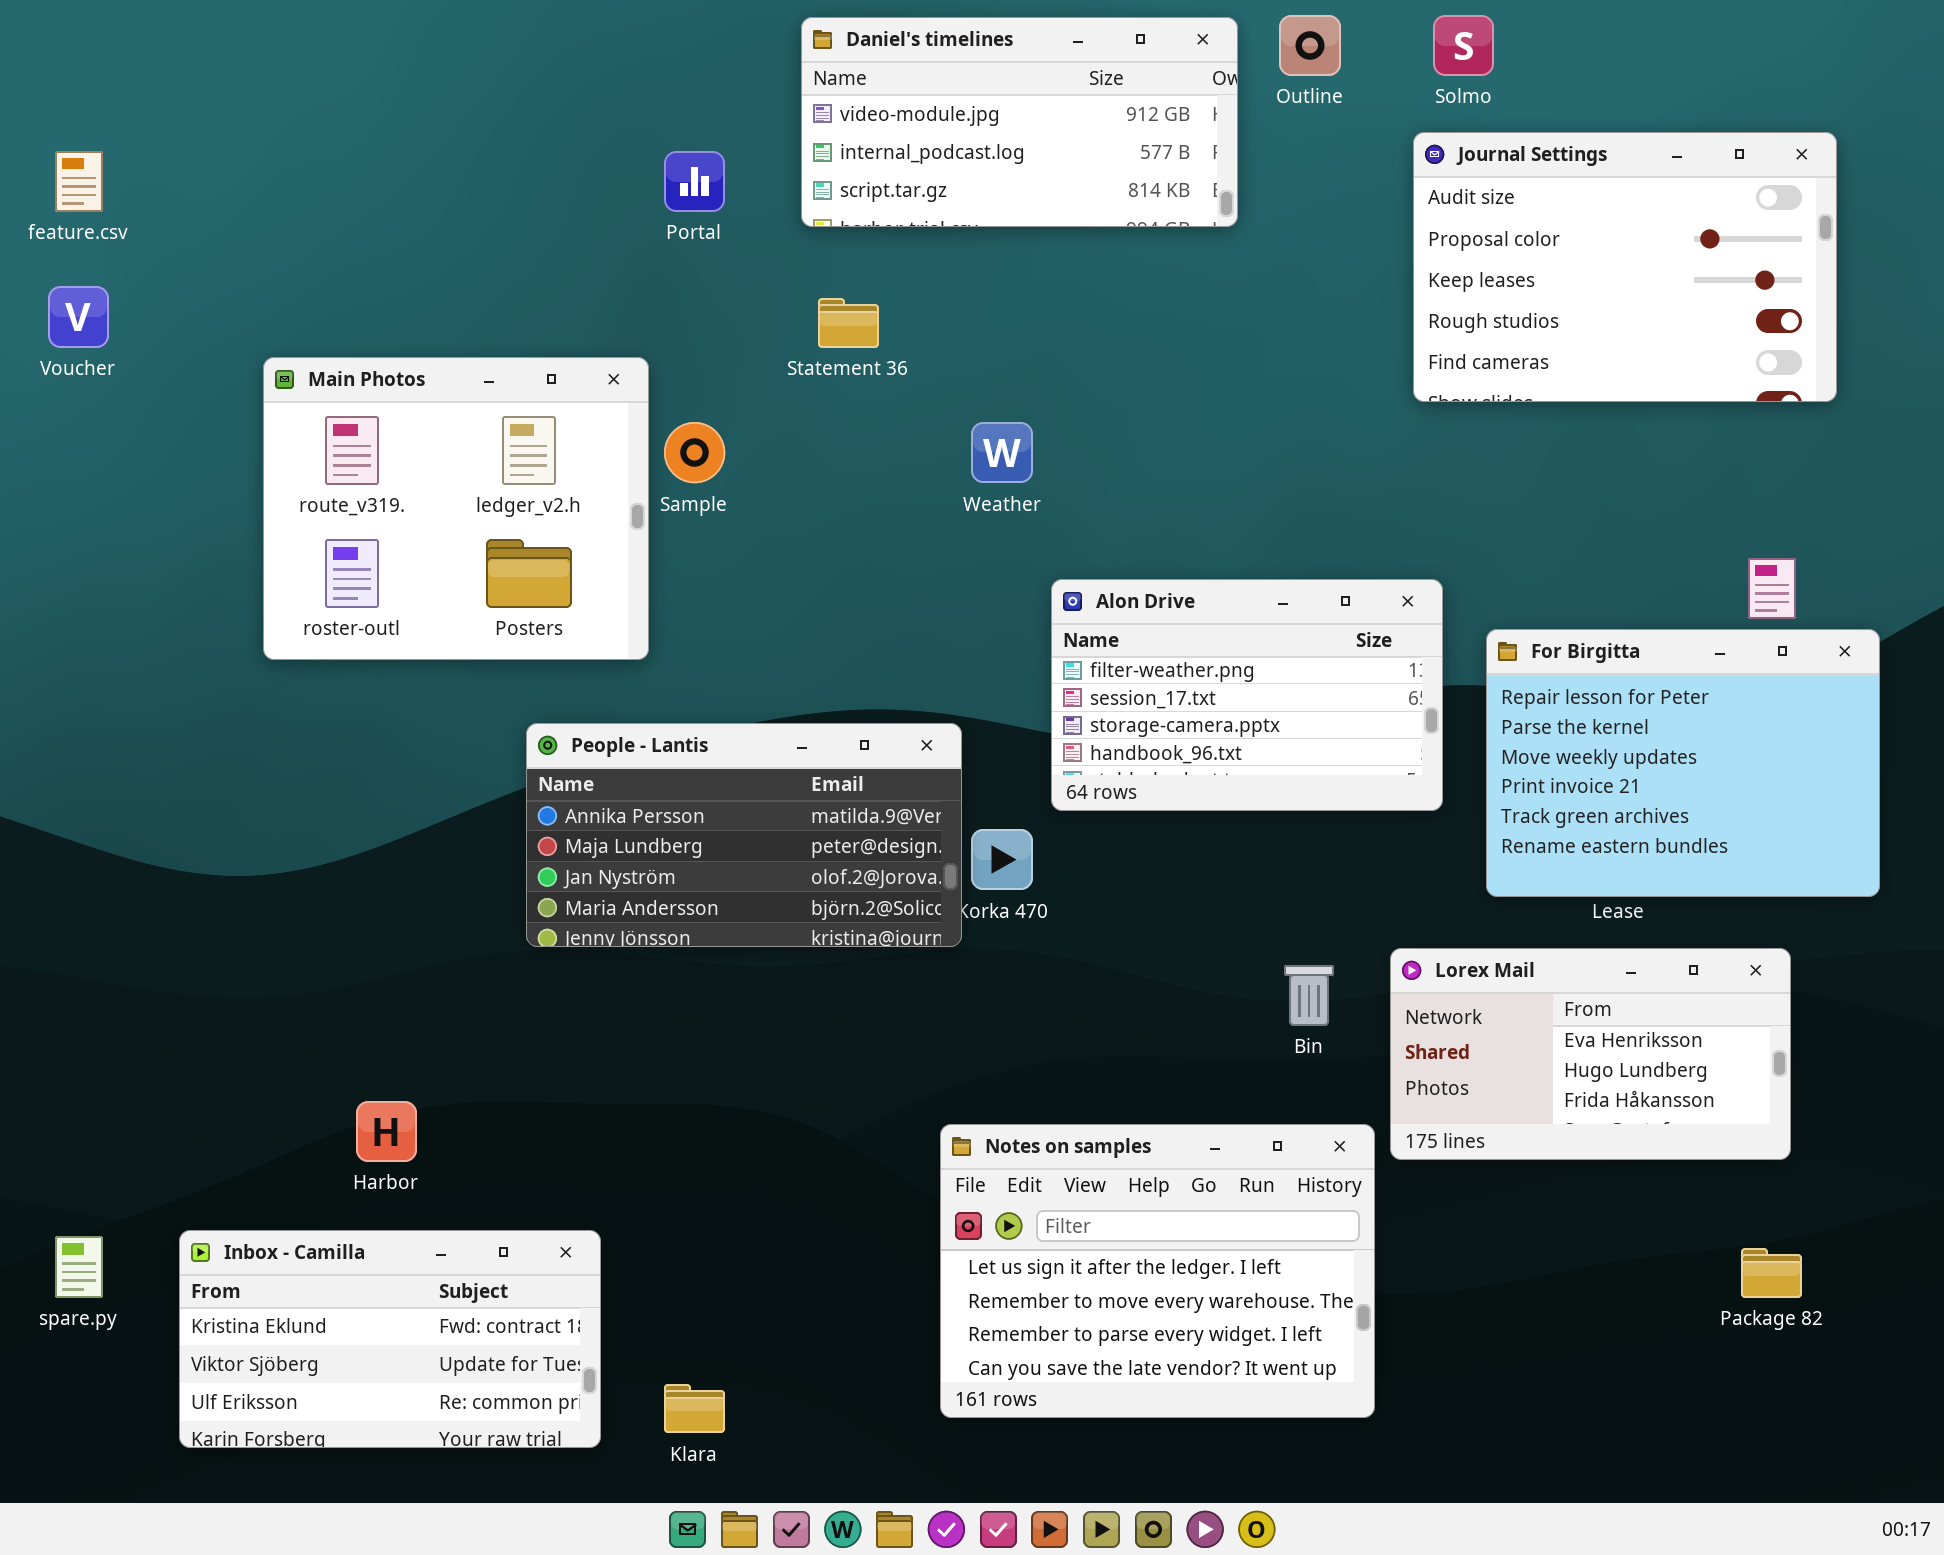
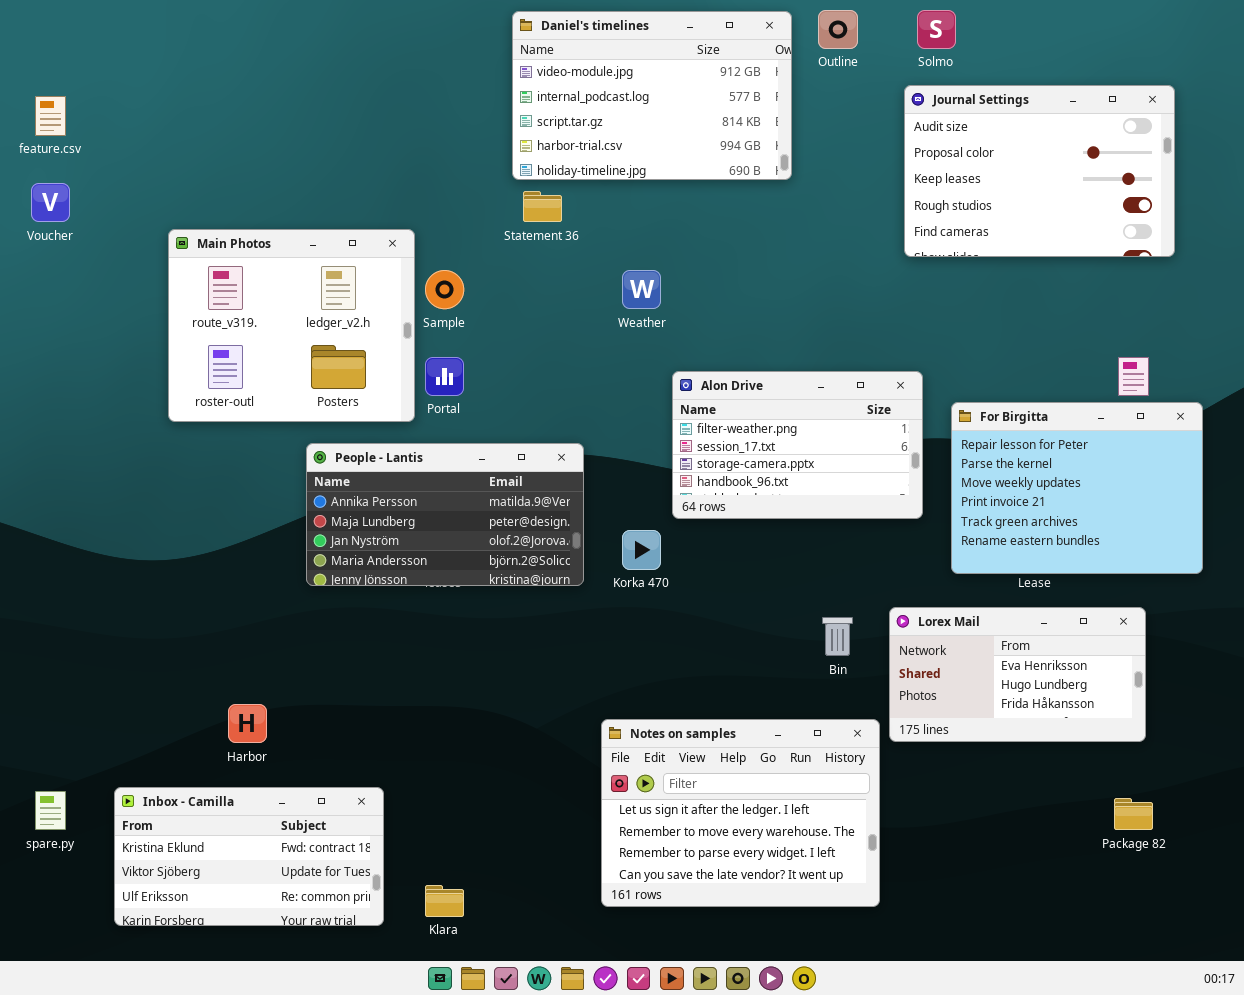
Daniel's timelines: [801,17,1238,227] -> [512,11,792,180], resized
Portal: [664,151,725,212] -> [425,357,464,396], moved
People - Lantis: [526,723,962,947] -> [306,443,584,586], moved

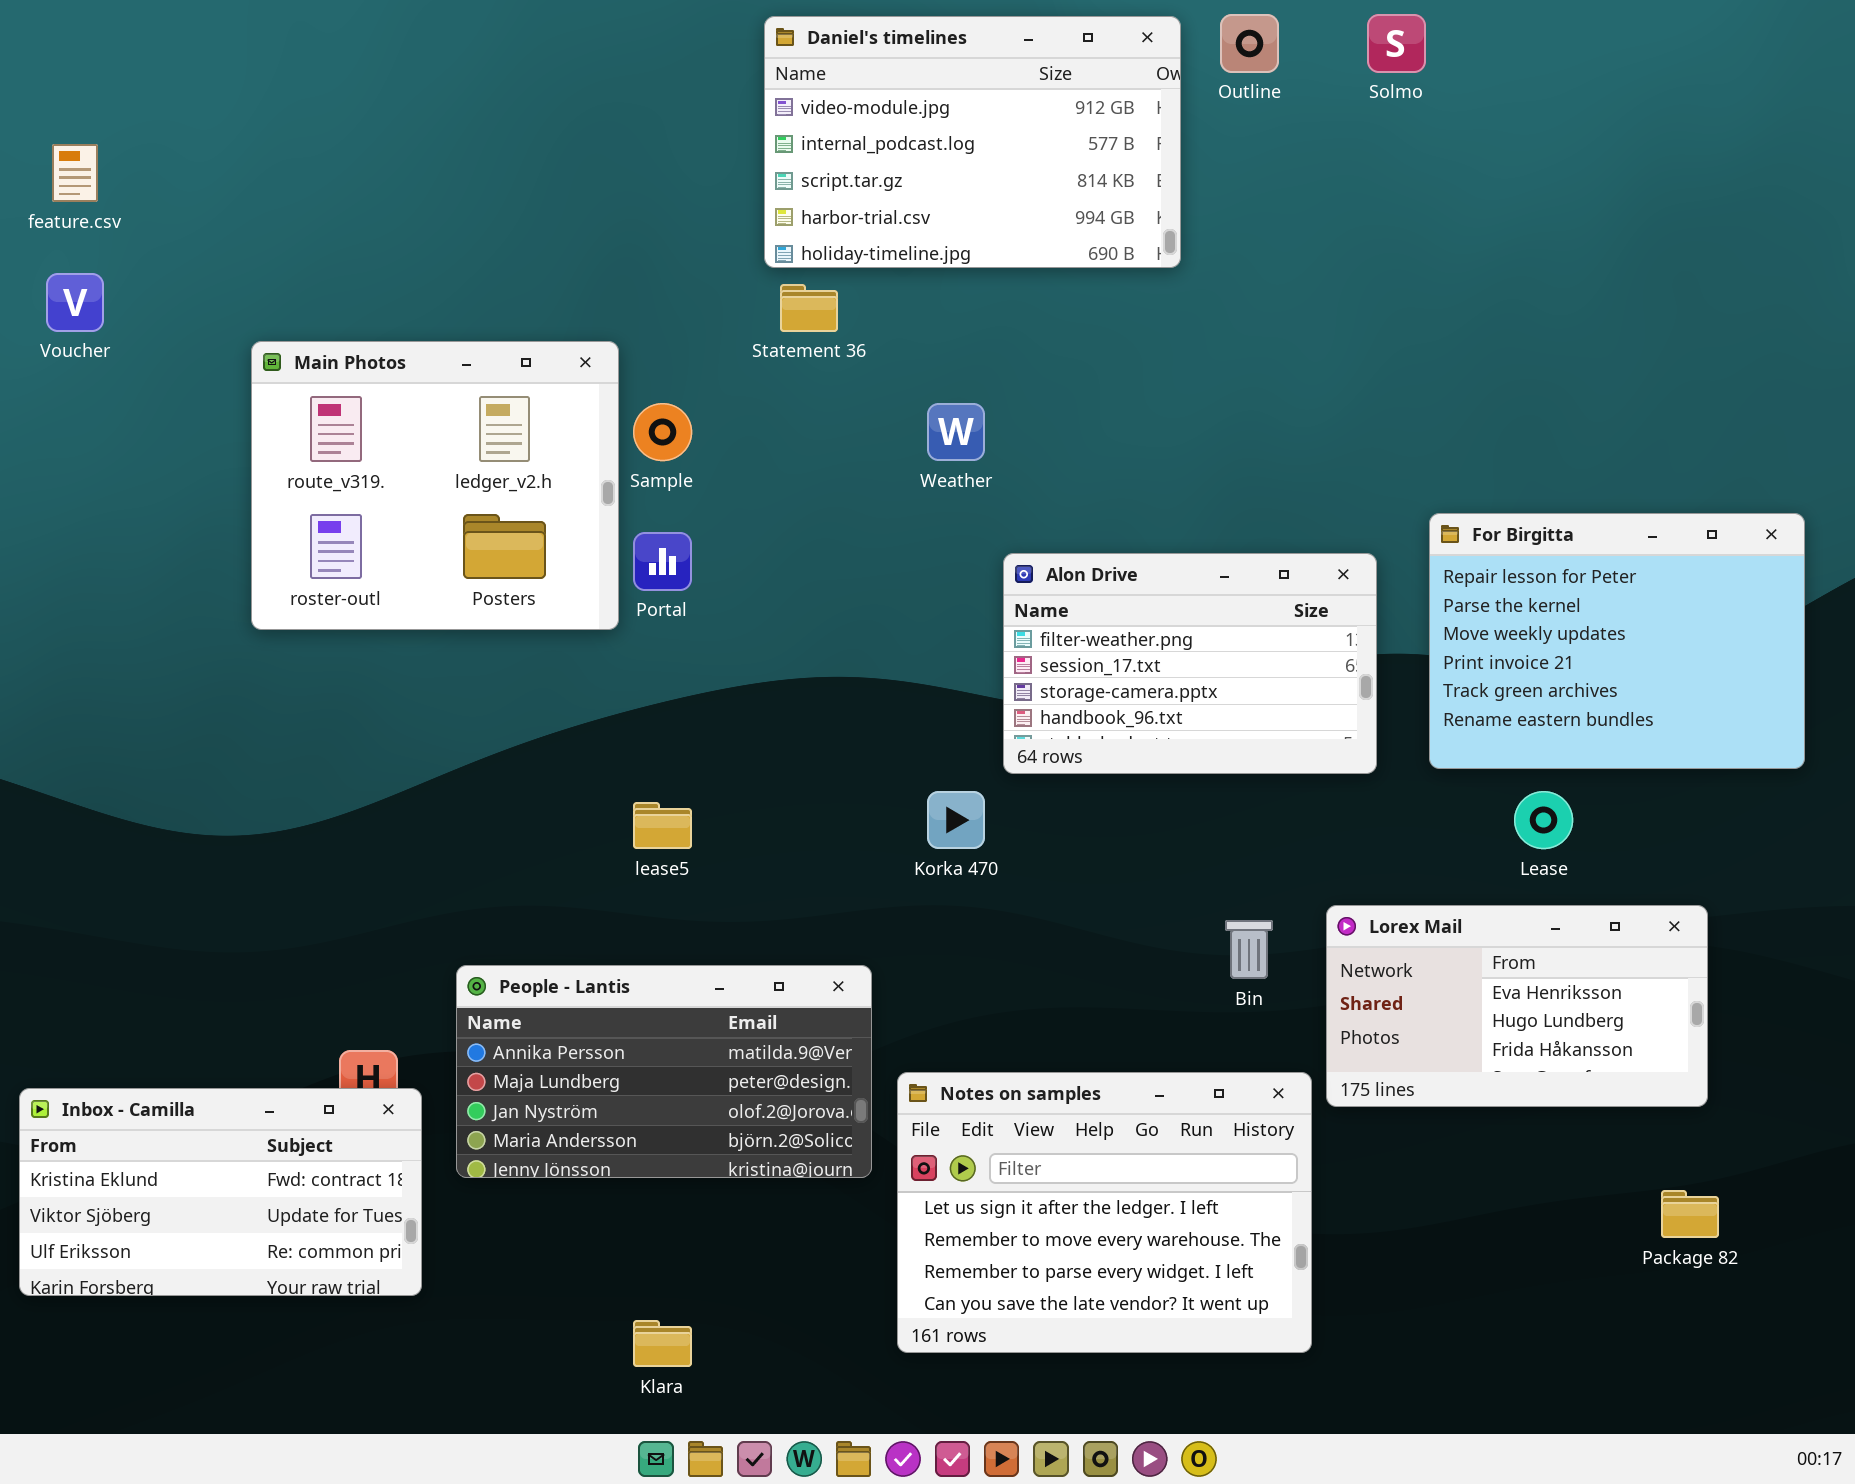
Journal Settings: [904,85,1175,257] -> none, closed
For Birgitta: [951,402,1203,574] -> [1429,513,1805,769], moved
People - Lantis: [306,443,584,586] -> [456,965,872,1178], moved
Inbox - Camilla: [114,787,384,926] -> [19,1088,422,1296], moved

